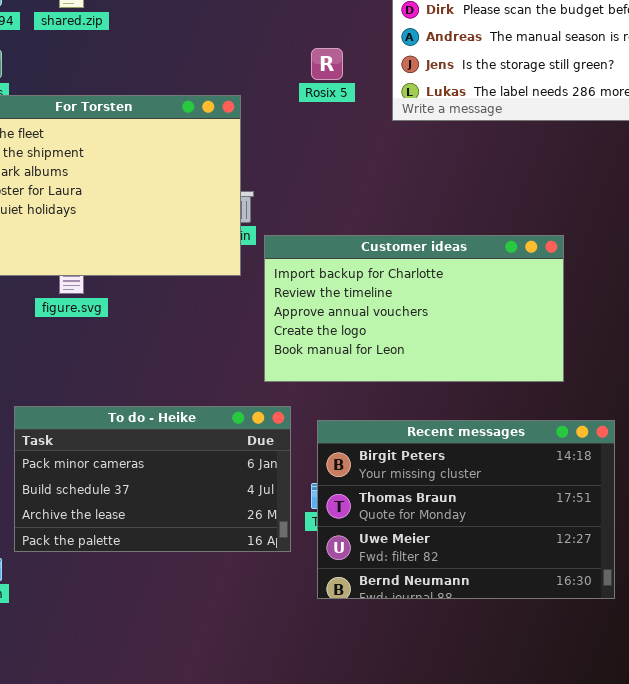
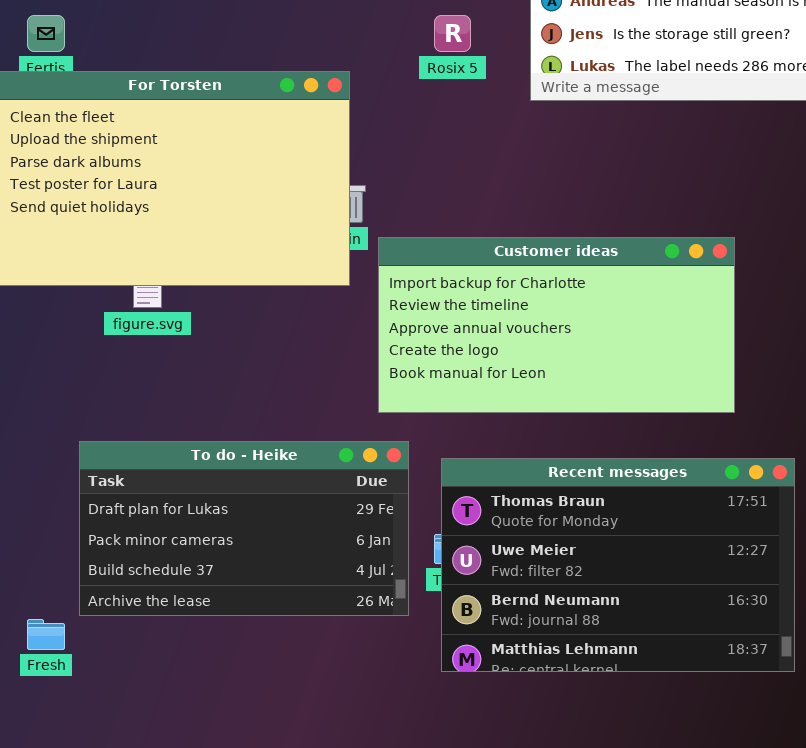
To do - Heike: [14,406,291,552] -> [79,441,409,616], scrolled up 1 row
Recent messages: [317,420,615,599] -> [441,458,795,672], scrolled down 1 row

